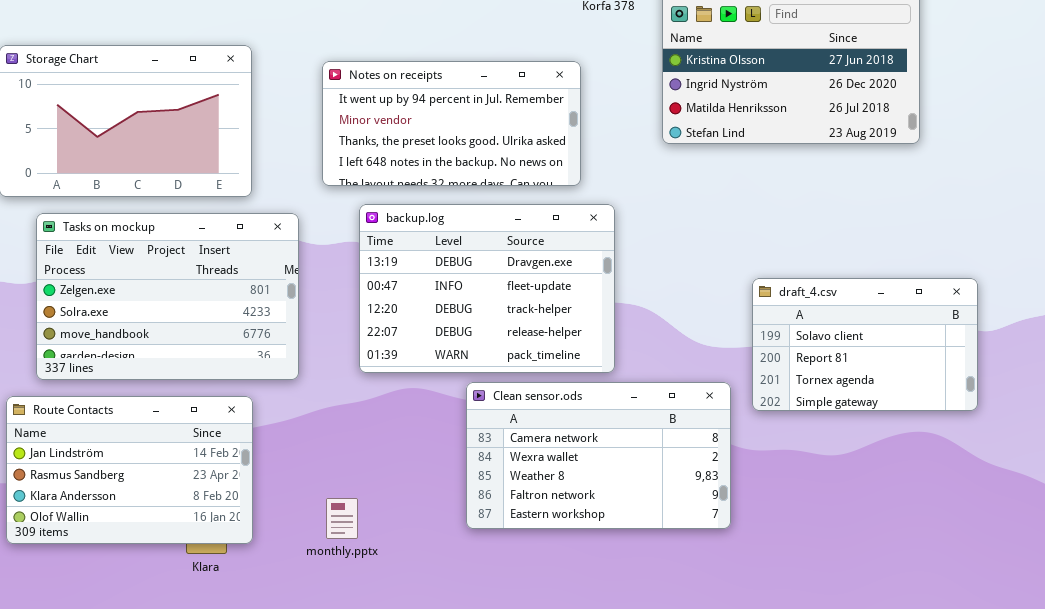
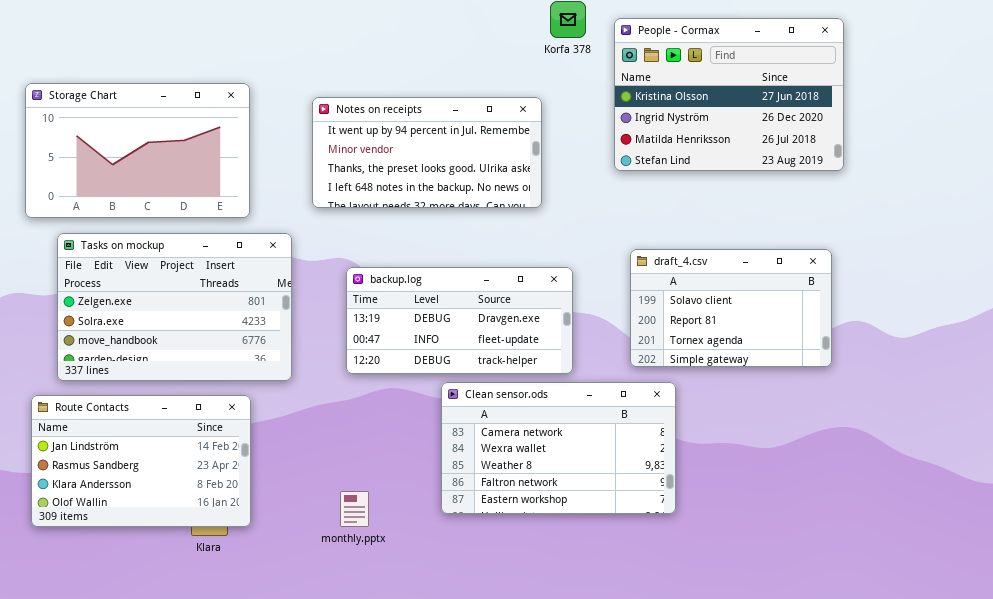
backup.log: [359,204,615,373] -> [346,267,573,374], resized
draft_4.csv: [752,278,978,411] -> [630,249,832,367], moved
monthly.pptx: [326,498,358,539] -> [340,491,369,527], moved

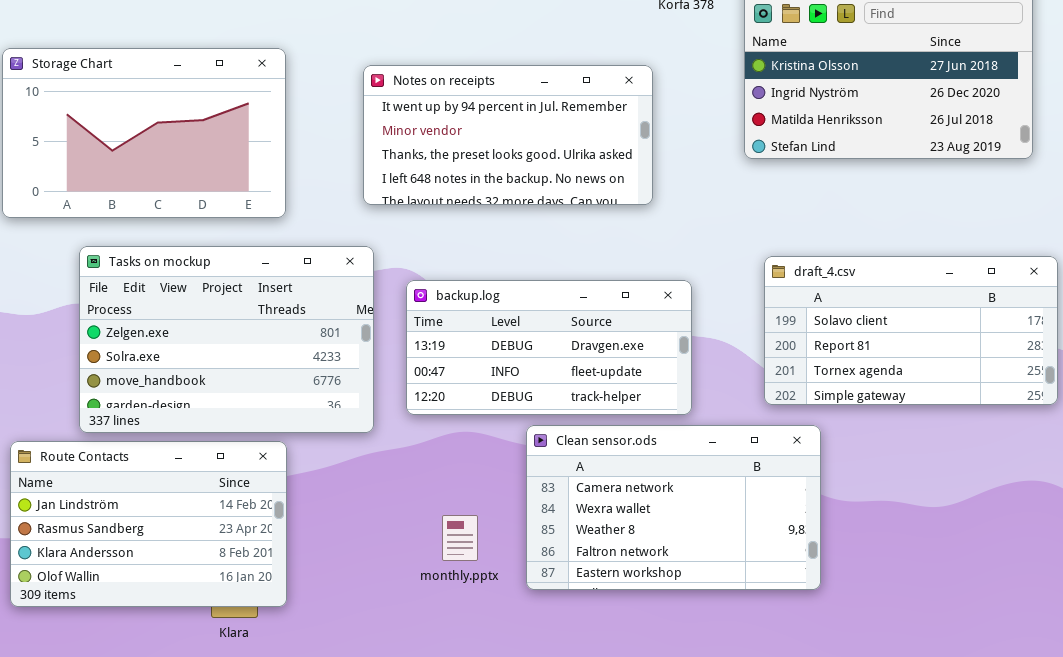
Tasks on mockup: [57,233,292,381] -> [79,246,374,433], moved
draft_4.csv: [630,249,832,367] -> [764,256,1058,405], resized
monthly.pptx: [340,491,369,527] -> [442,515,478,561], moved

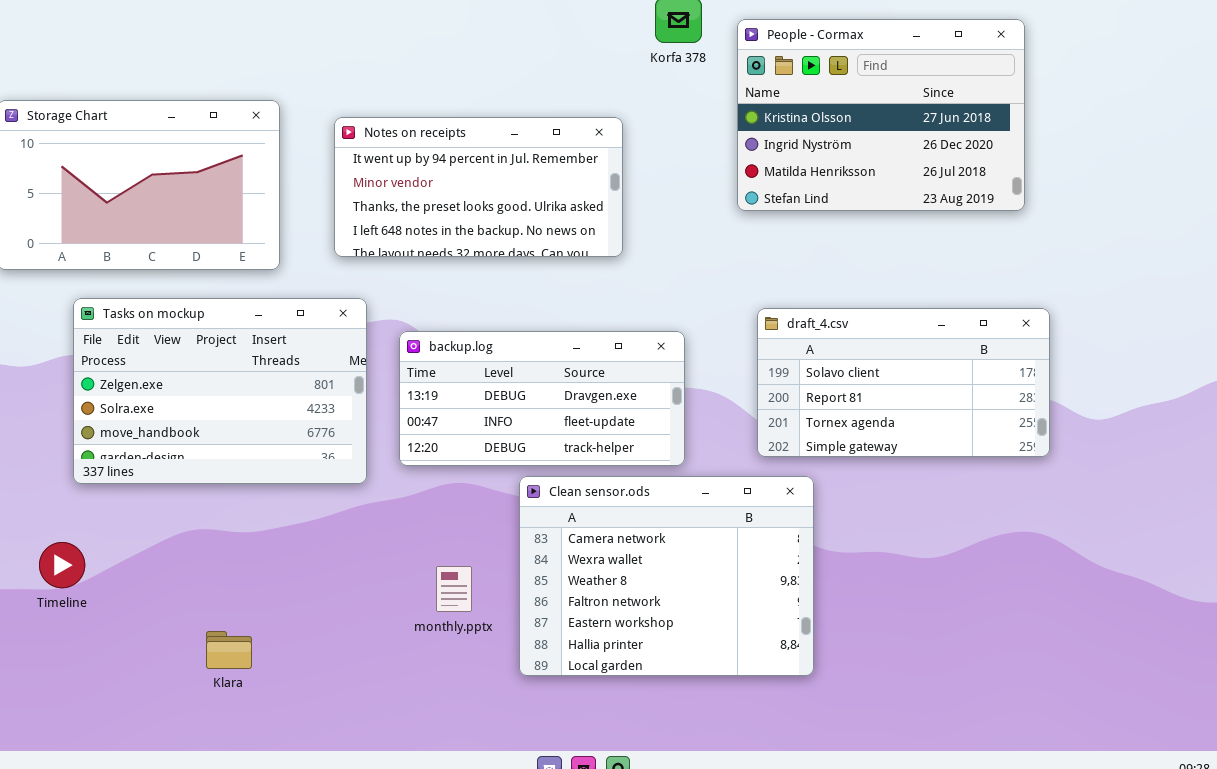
Notes on receipts: [363,65,653,205] -> [334,117,623,257], moved
Clean sensor.ods: [526,425,821,590] -> [519,476,814,676], resized
Route Contacts: [10,441,287,607] -> none, closed

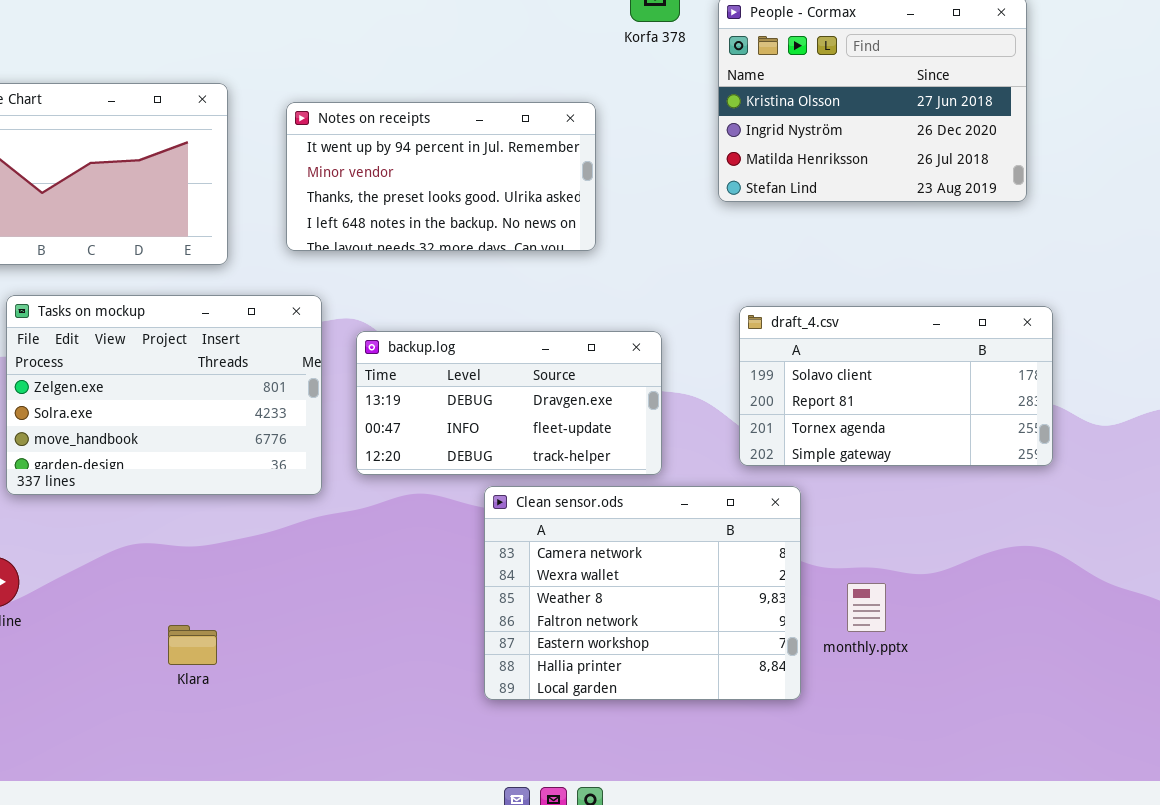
monthly.pptx: [436,566,472,612] -> [847,583,886,632], moved
Klara: [206,631,252,669] -> [168,625,217,665], moved

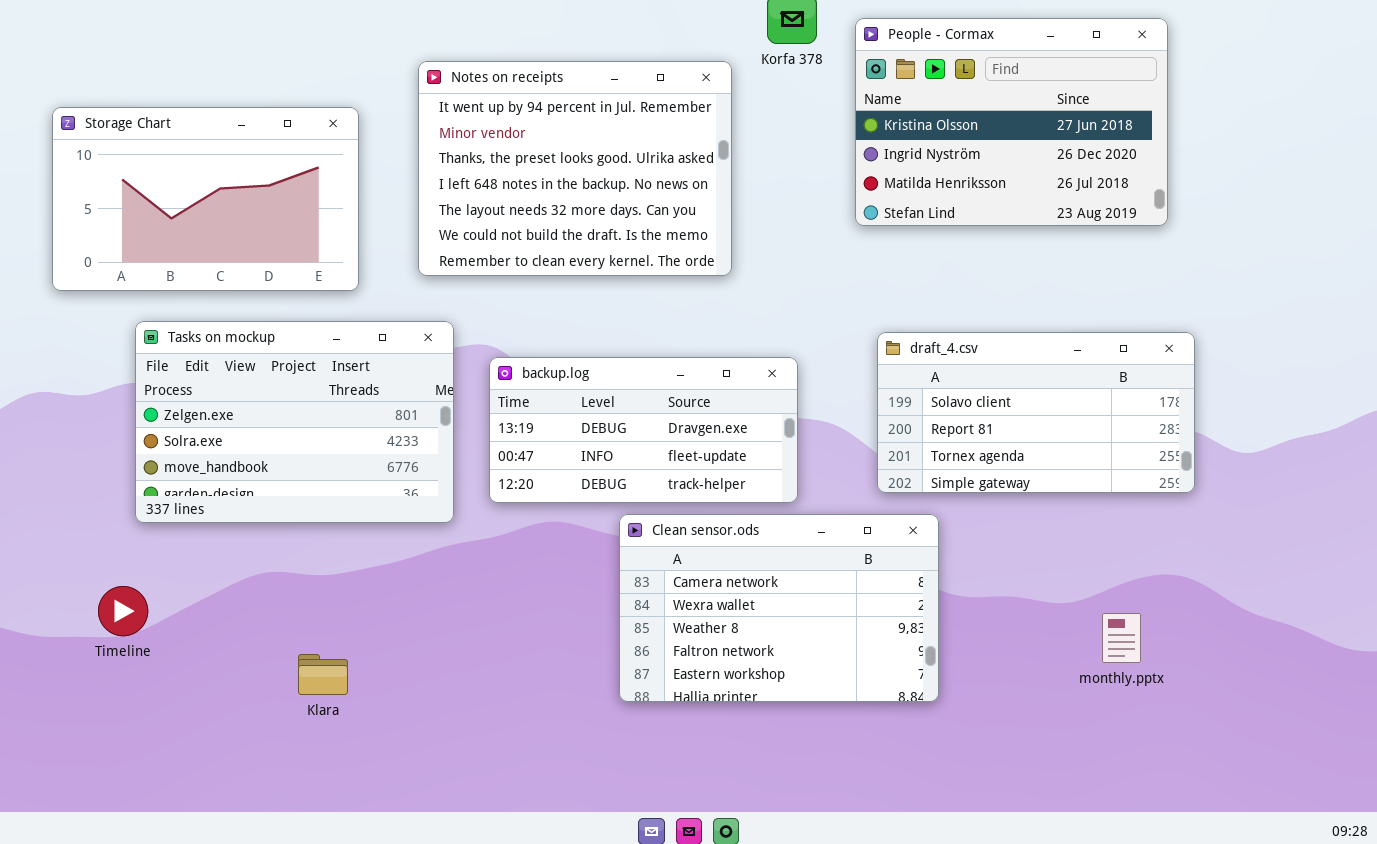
Notes on receipts: [286,102,596,251] -> [418,61,732,276], resized
Clean sensor.ods: [484,486,801,700] -> [619,514,939,702], resized
monthly.pptx: [847,583,886,632] -> [1102,613,1141,663], moved

